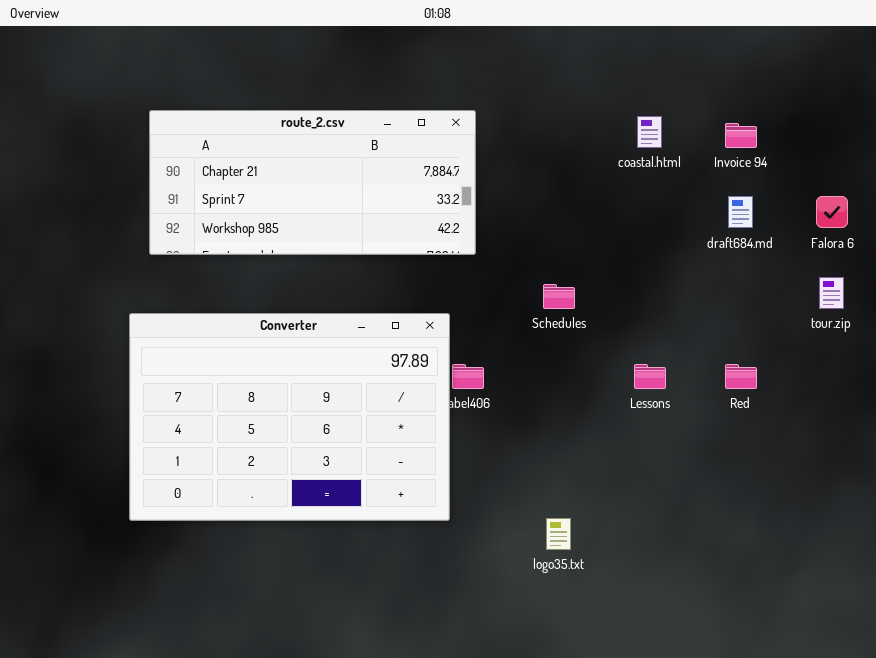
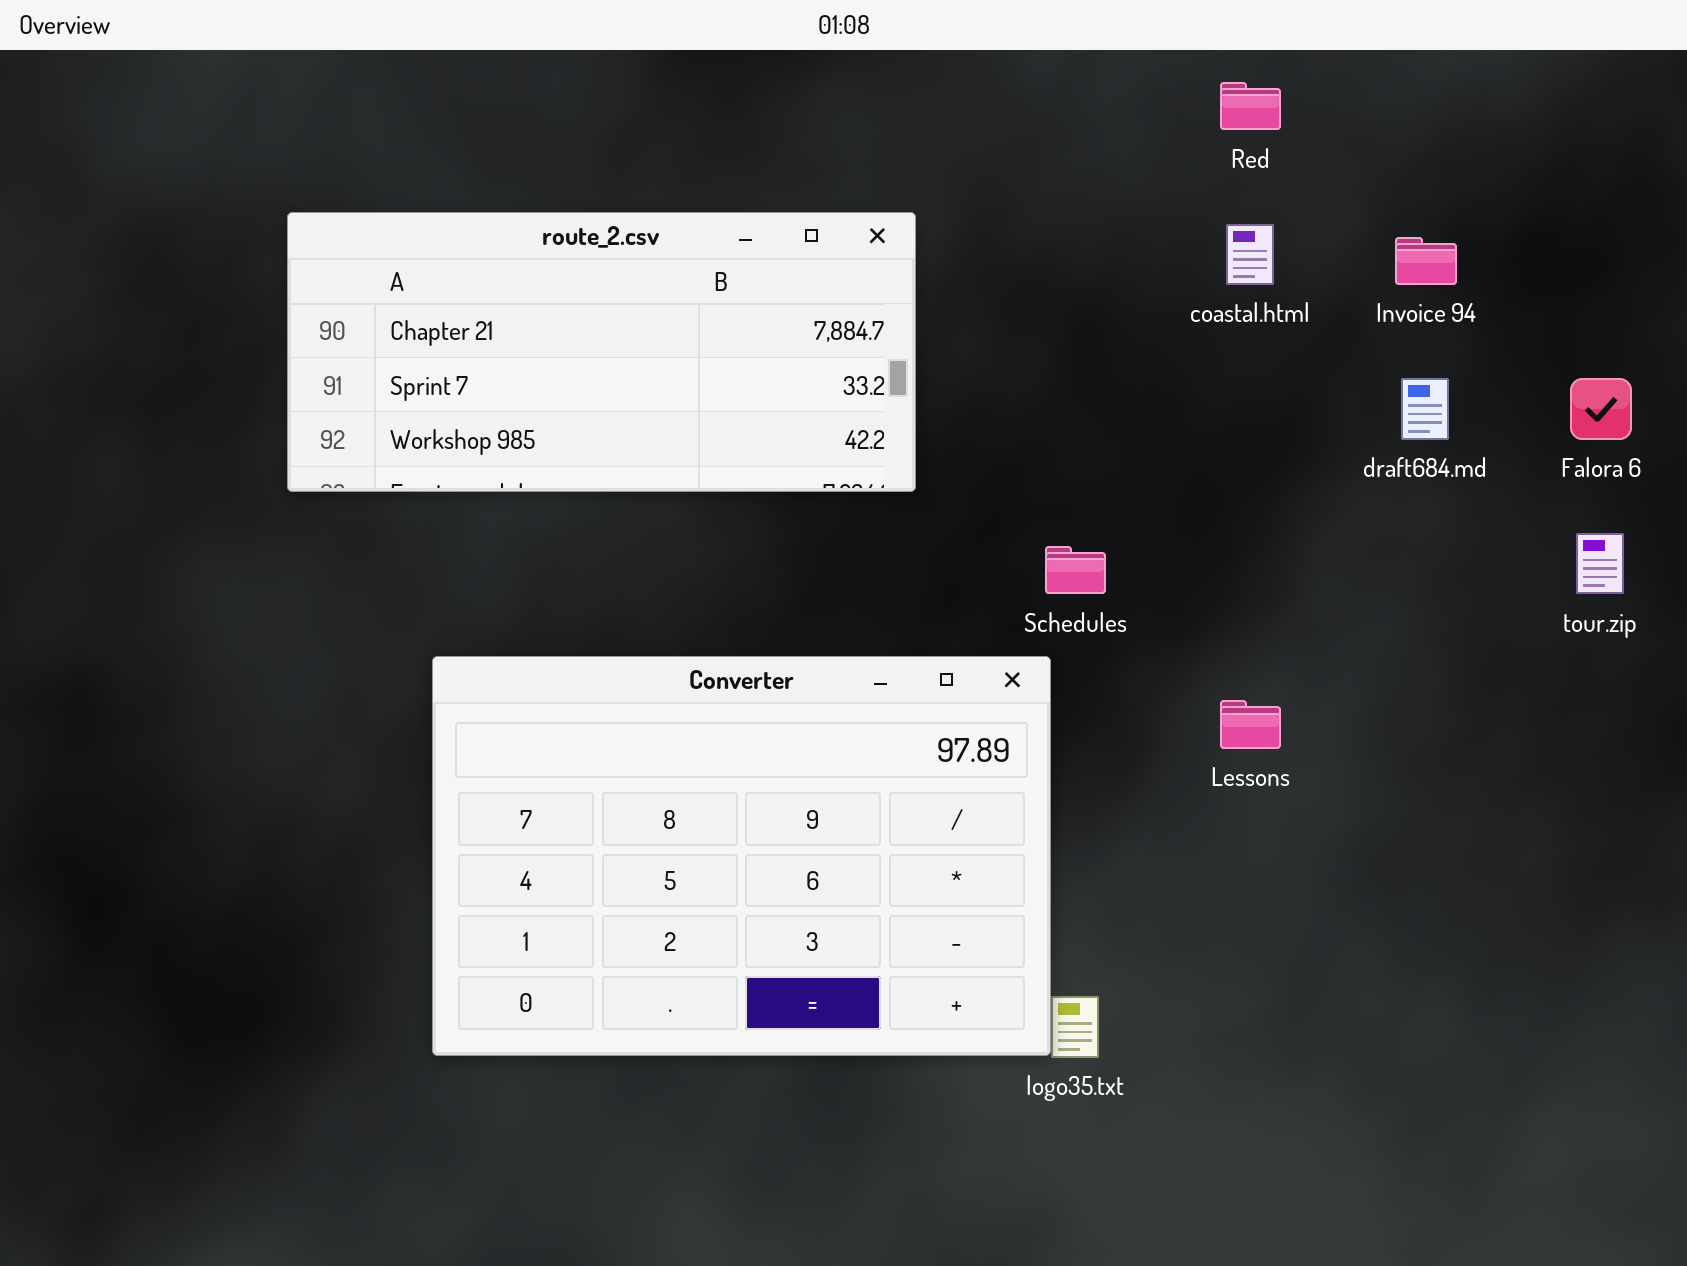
Converter: [129,313,450,521] -> [432,656,1051,1056], moved
Red: [725,364,757,389] -> [1220,82,1281,130], moved

